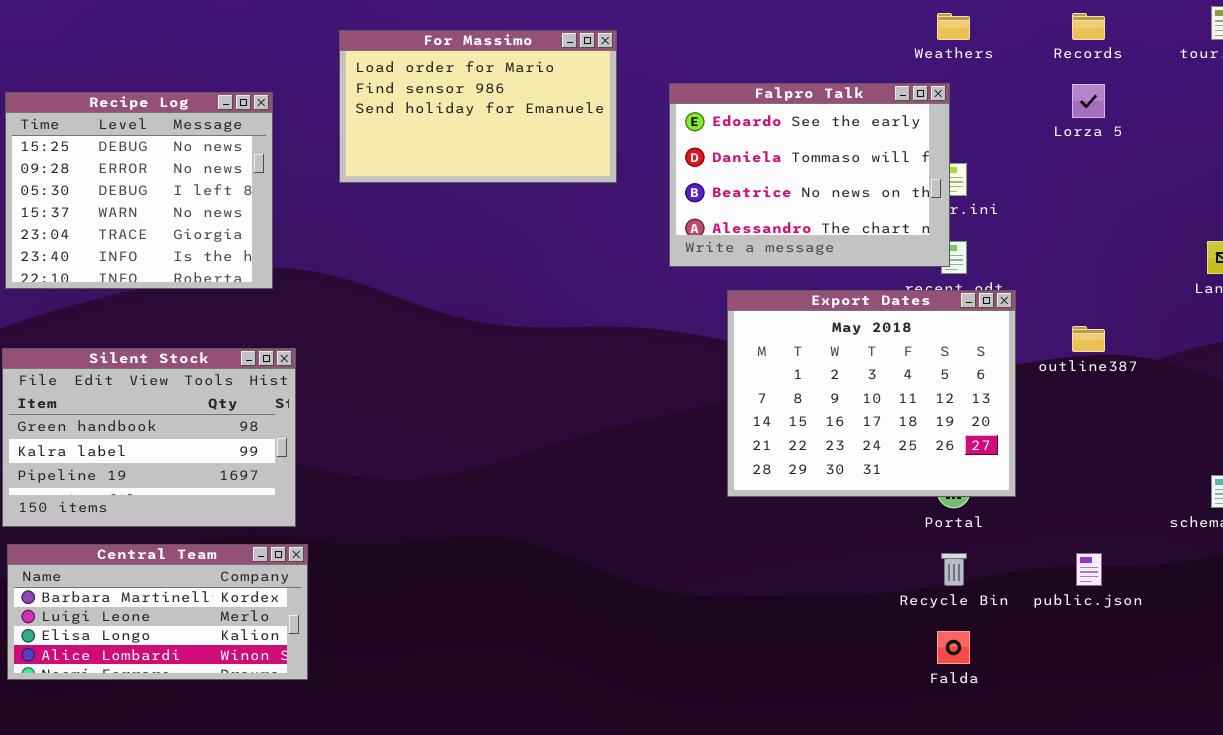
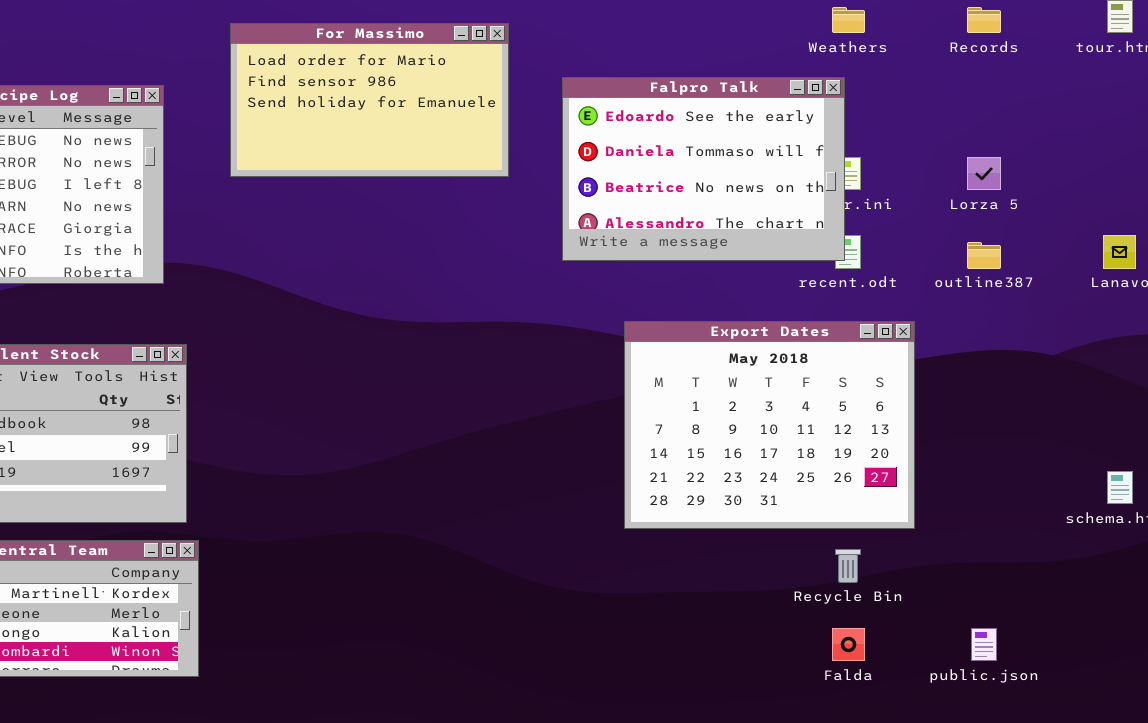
Lorza 5: [1072,84,1105,118] -> [967,157,1001,190], moved
Export Dates: [727,290,1016,497] -> [624,321,915,529], moved
outline387: [1072,326,1105,352] -> [967,242,1001,269], moved
public.json: [1076,553,1102,586] -> [971,628,997,661], moved

